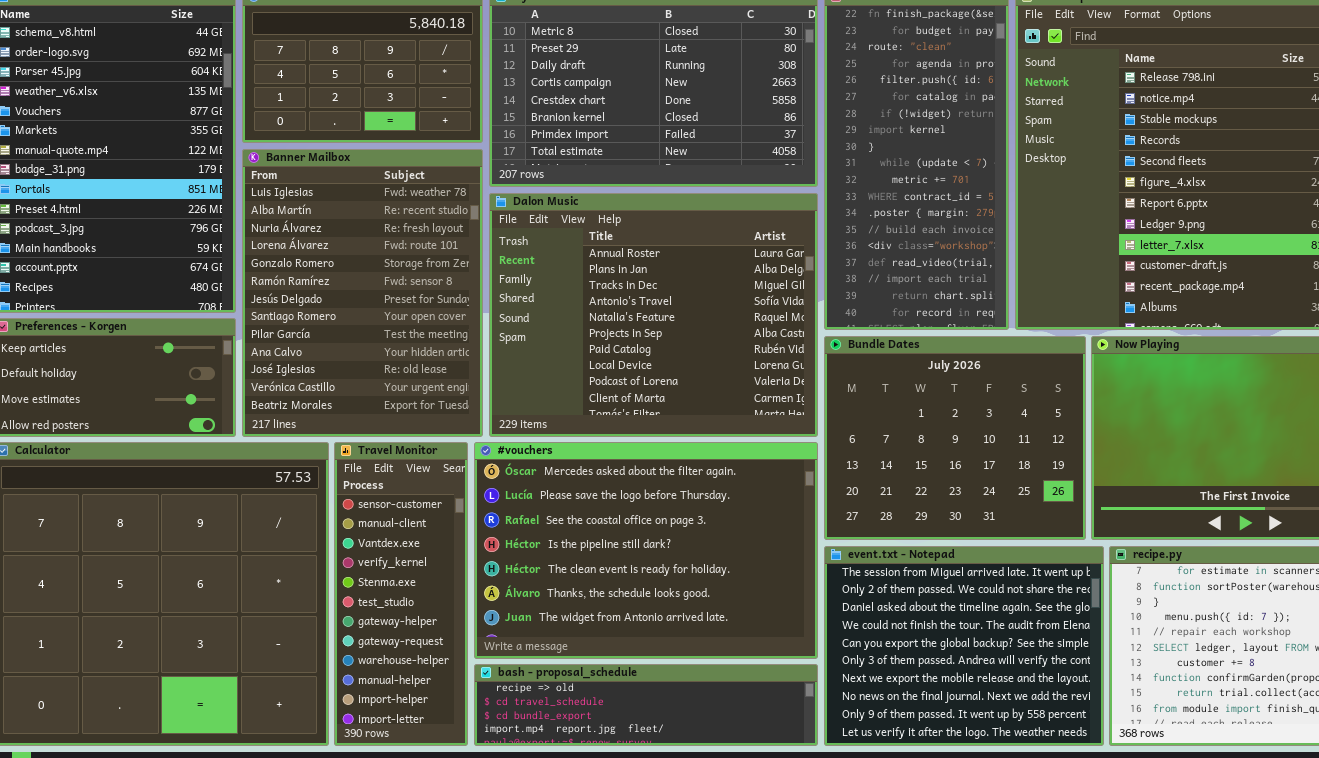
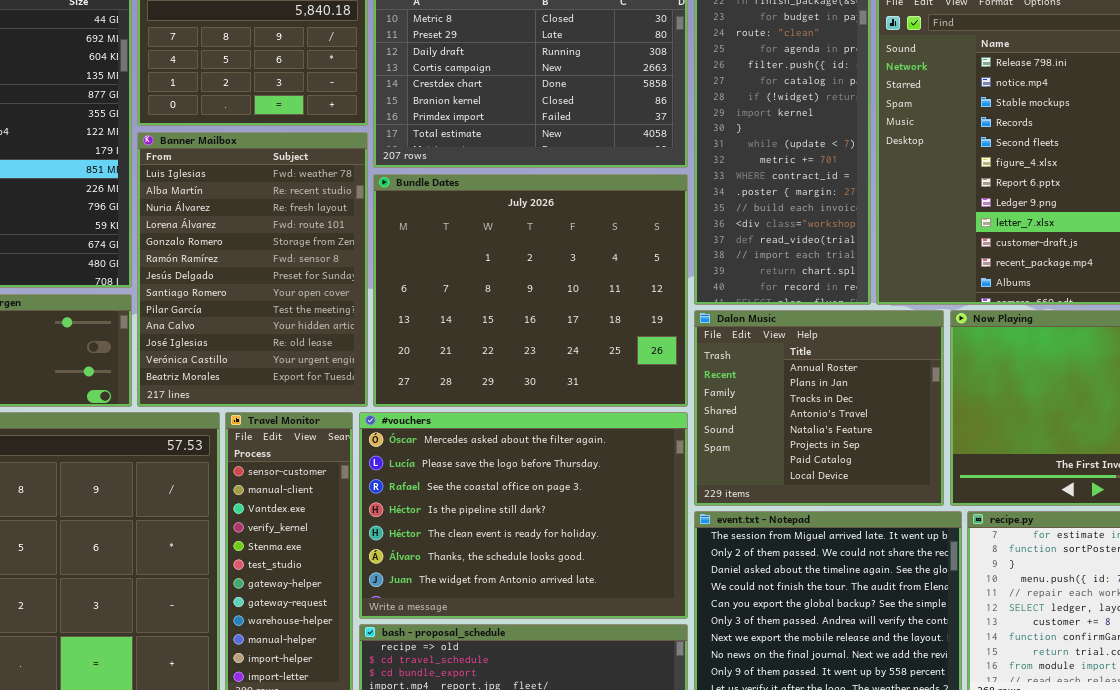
Dalon Music: [489,193,818,437] -> [694,310,944,506], moved, resized
Bundle Dates: [824,336,1086,540] -> [373,174,688,407], moved, resized

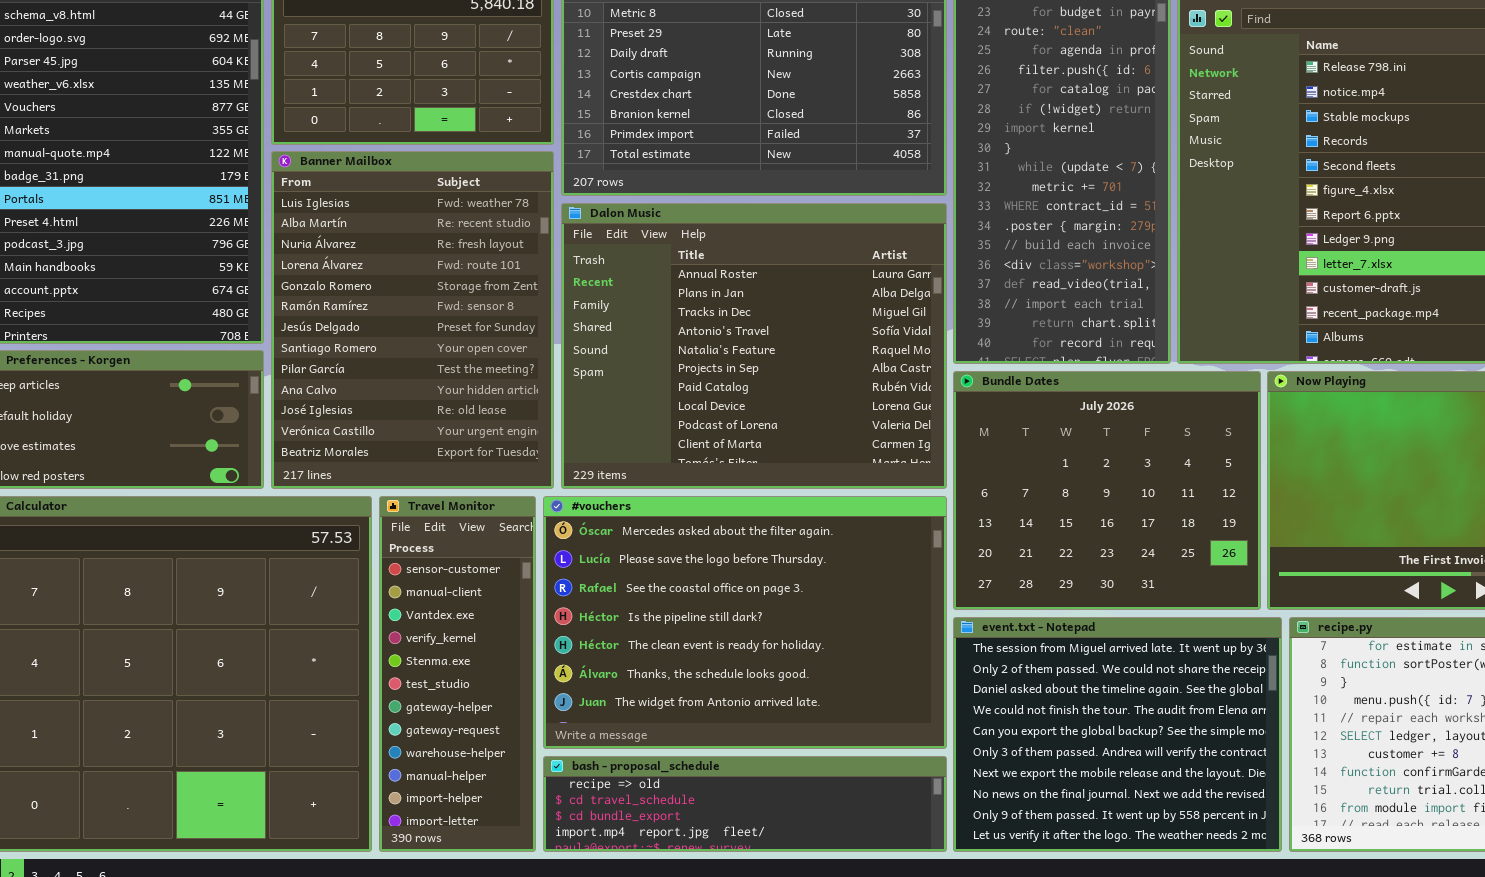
Bundle Dates: [373,174,688,407] -> [953,371,1261,610], moved, resized
Dalon Music: [694,310,944,506] -> [561,203,947,489], moved, resized

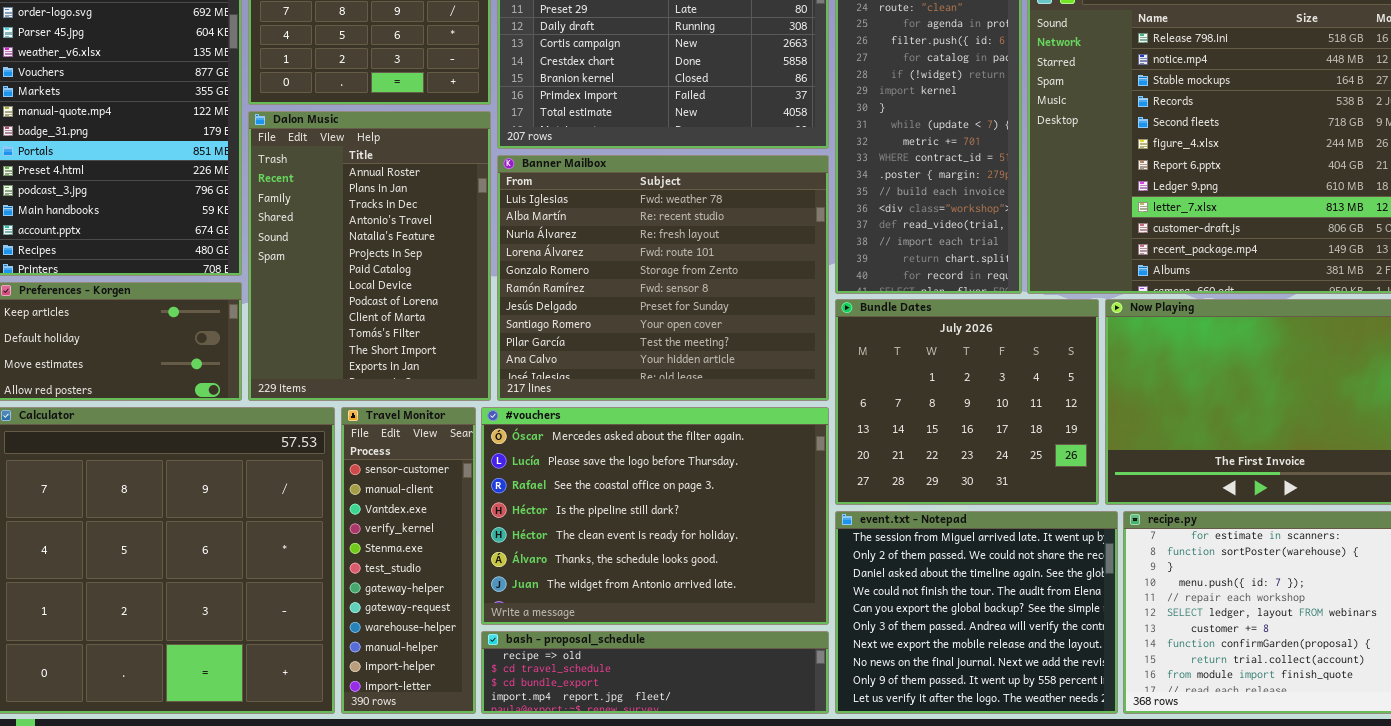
Banner Mailbox: [271,151,554,489] -> [497,155,829,401], moved, resized
Dalon Music: [561,203,947,489] -> [248,111,491,401], moved, resized

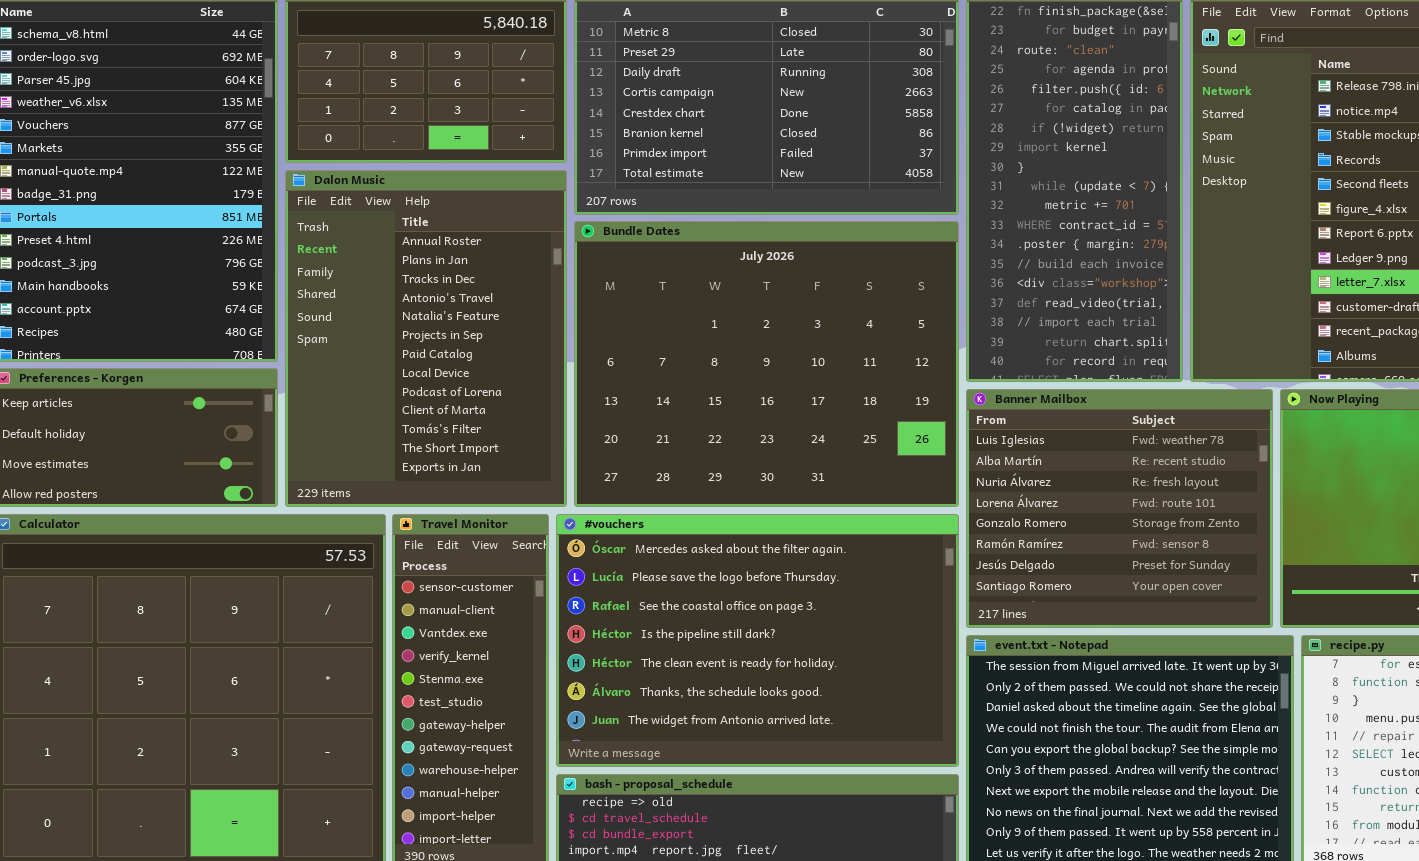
Banner Mailbox: [497,155,829,401] -> [966,389,1273,628], moved, resized
Bundle Dates: [835,299,1099,505] -> [574,221,959,507], moved, resized

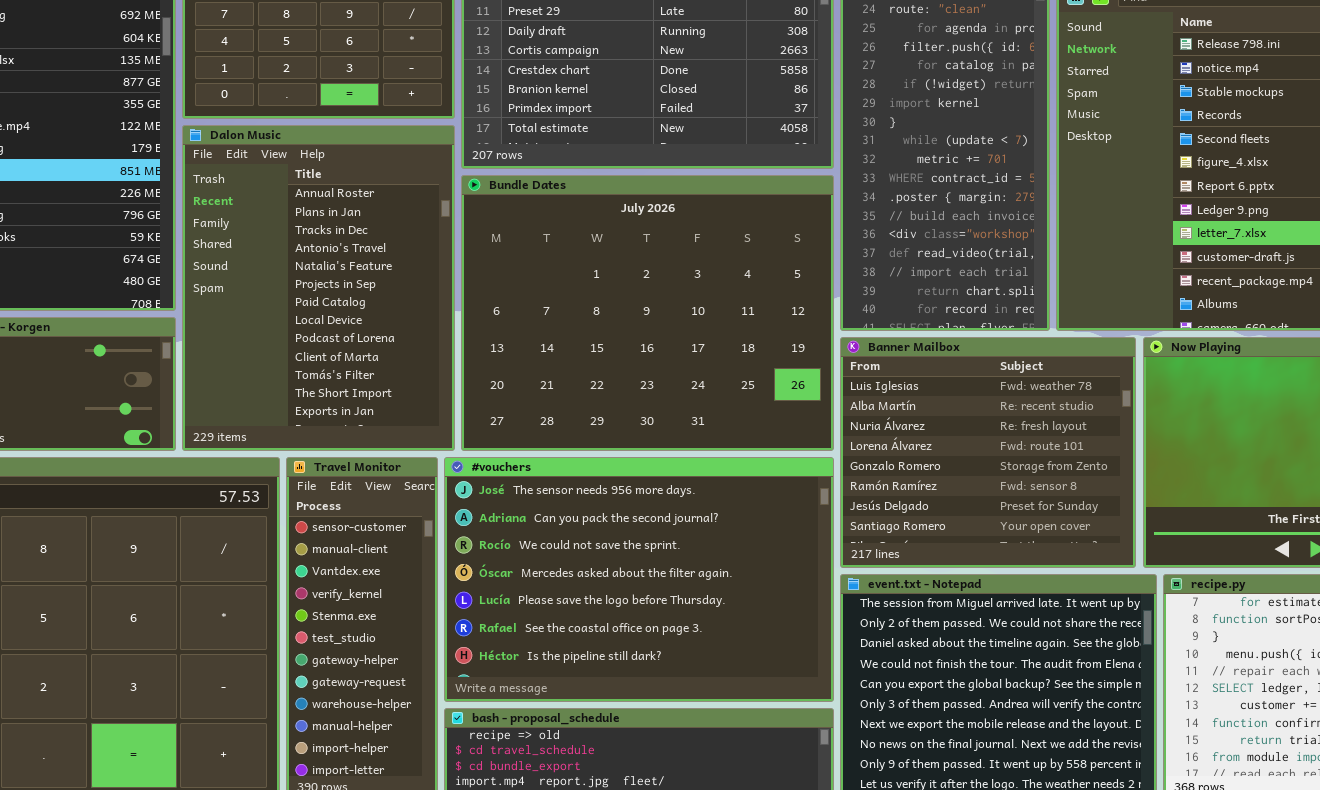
#vouchers: [556,514,959,767] -> [444,457,834,702], scrolled up 3 rows

